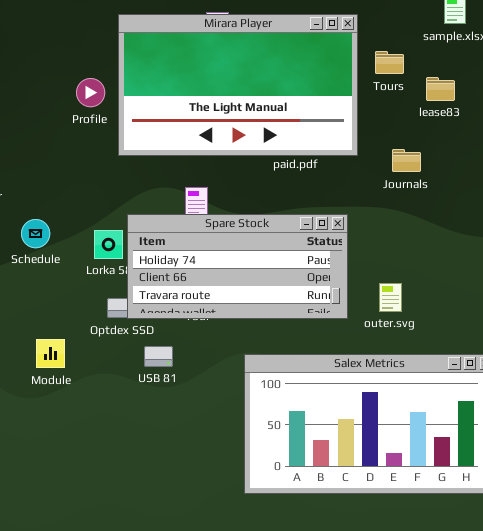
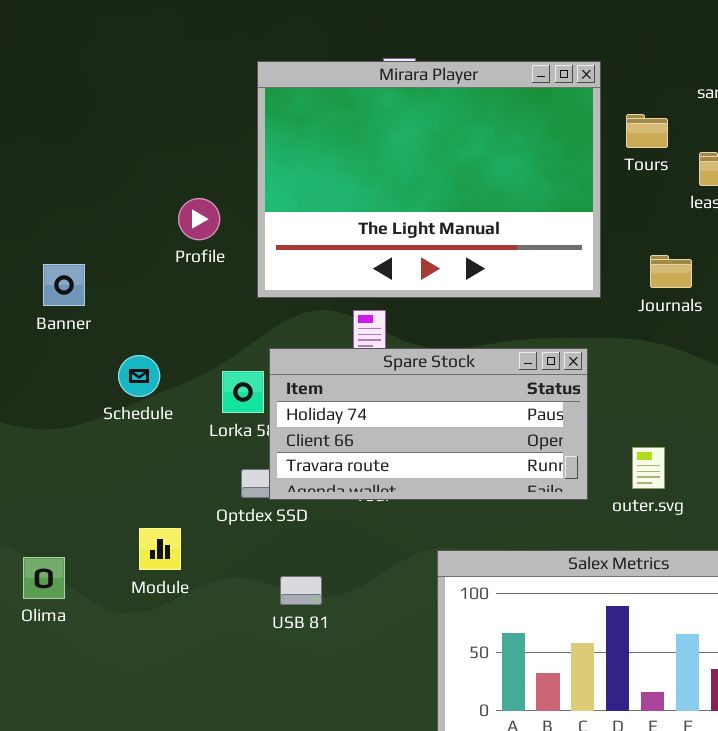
Mirara Player: [118,14,358,156] -> [257,61,601,298], resized
Profile: [76,78,105,107] -> [178,198,220,240], moved
USB 81: [144,346,173,367] -> [280,576,322,605], moved

